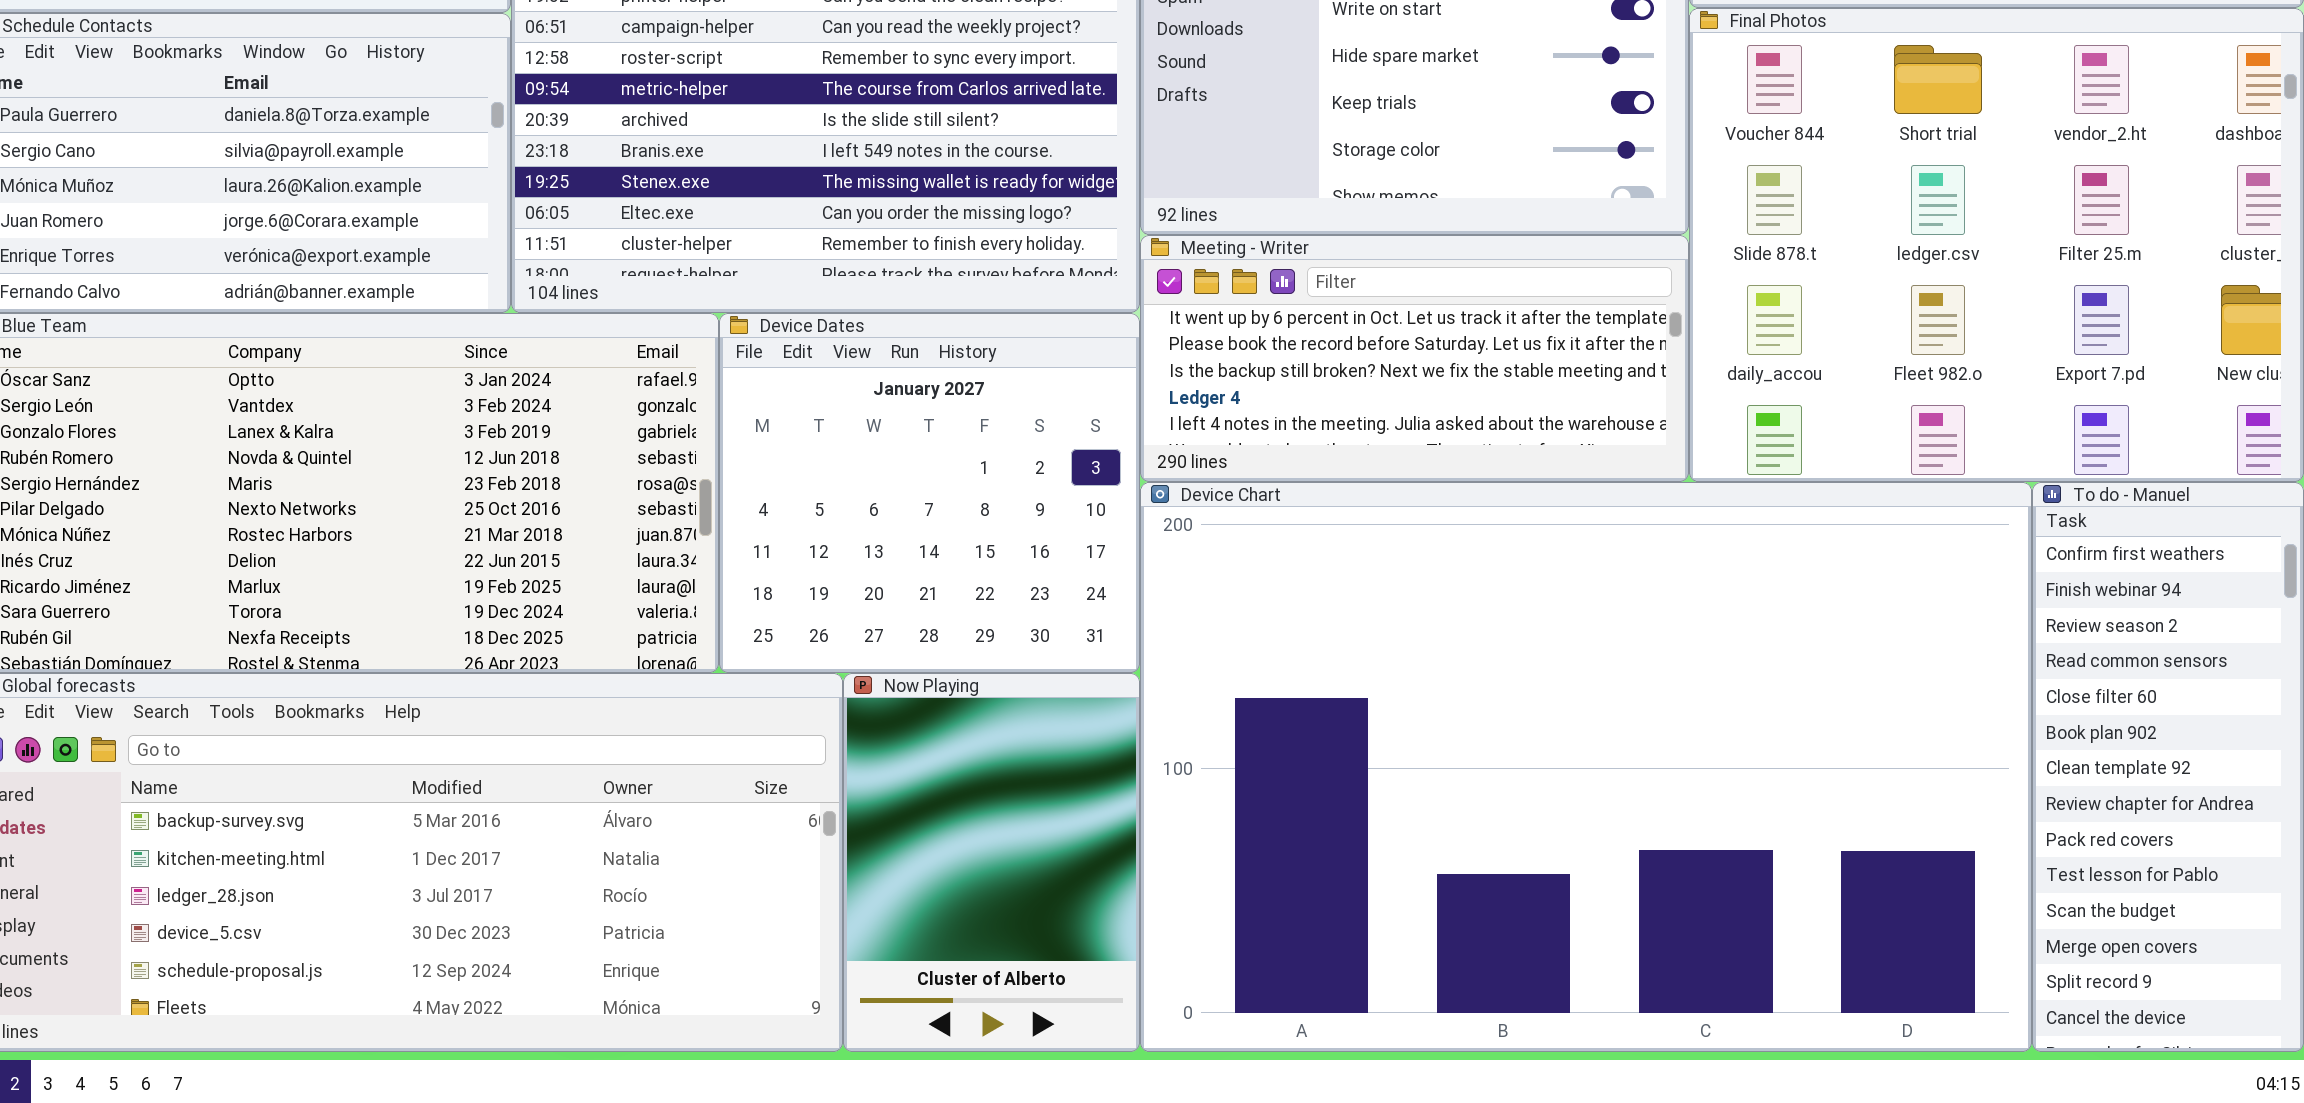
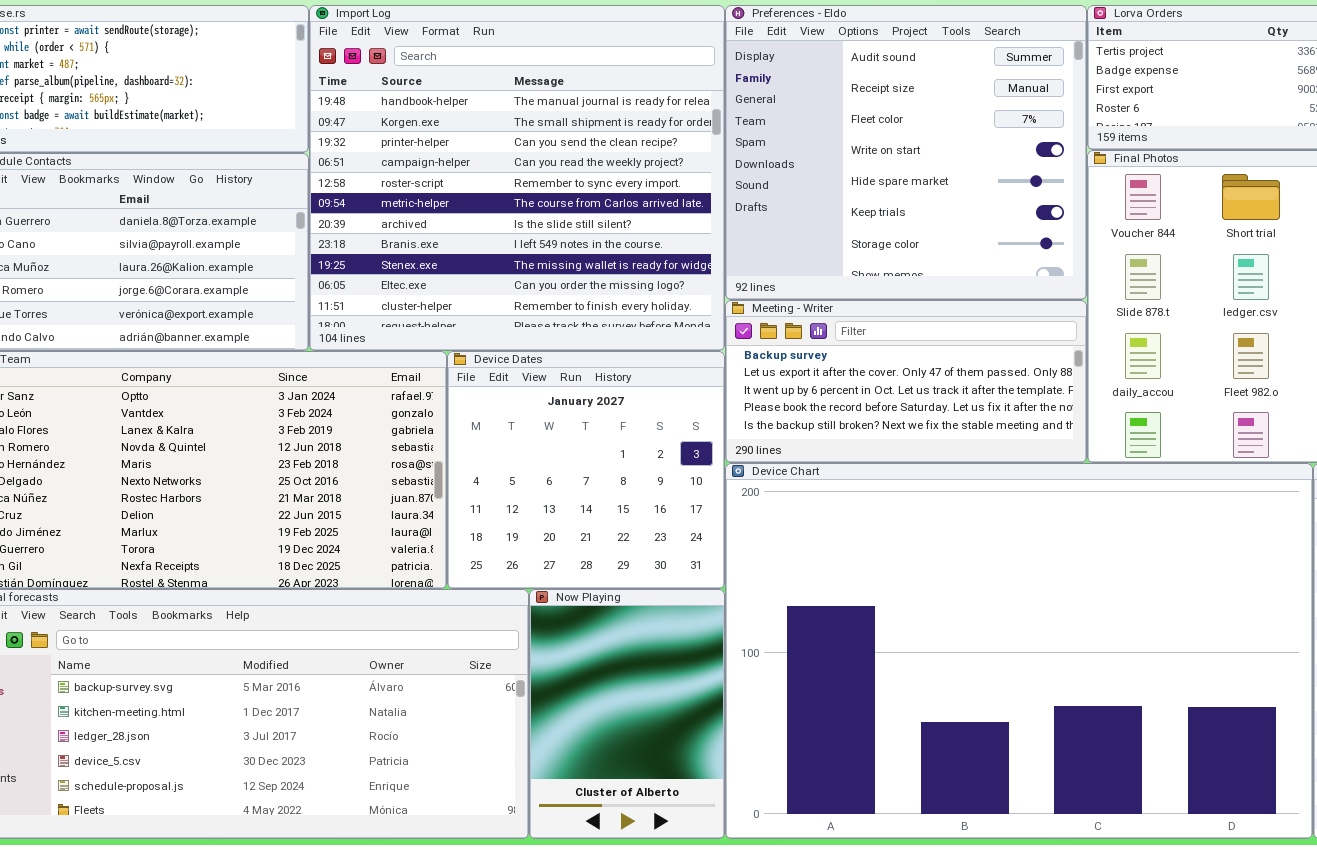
Meeting - Writer: [1140,235,1689,482] -> [725,300,1087,463], scrolled up 2 rows

